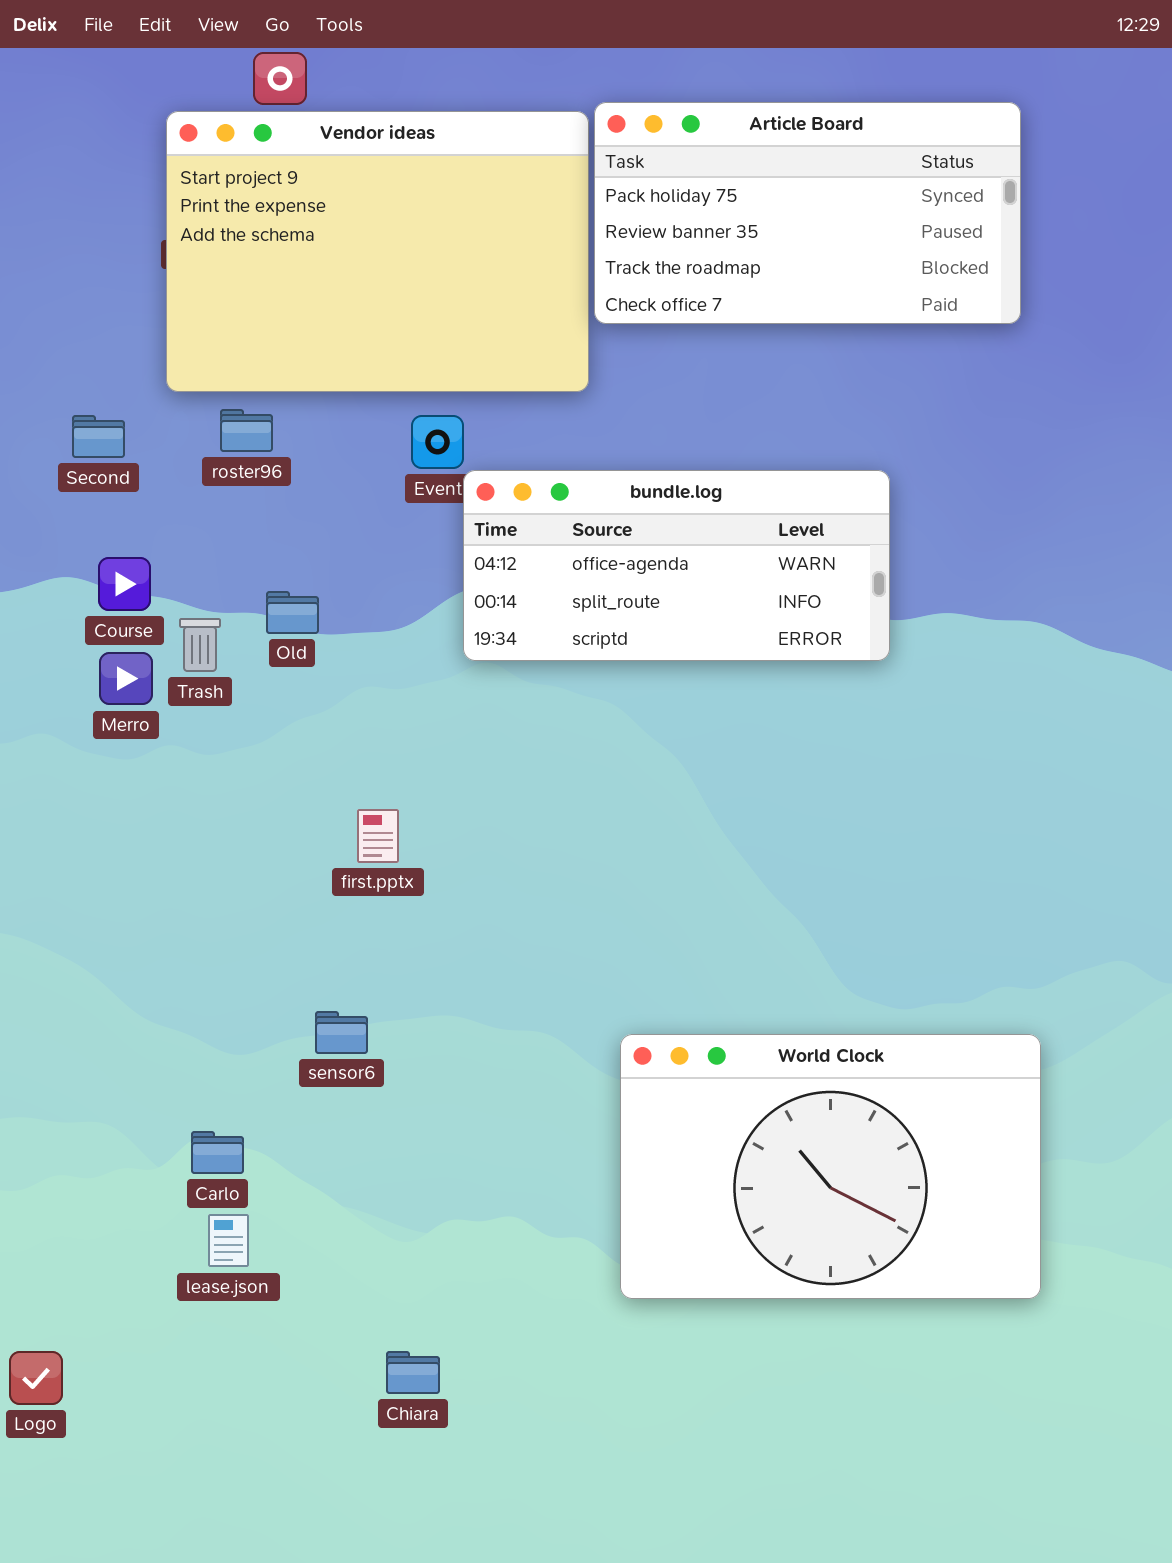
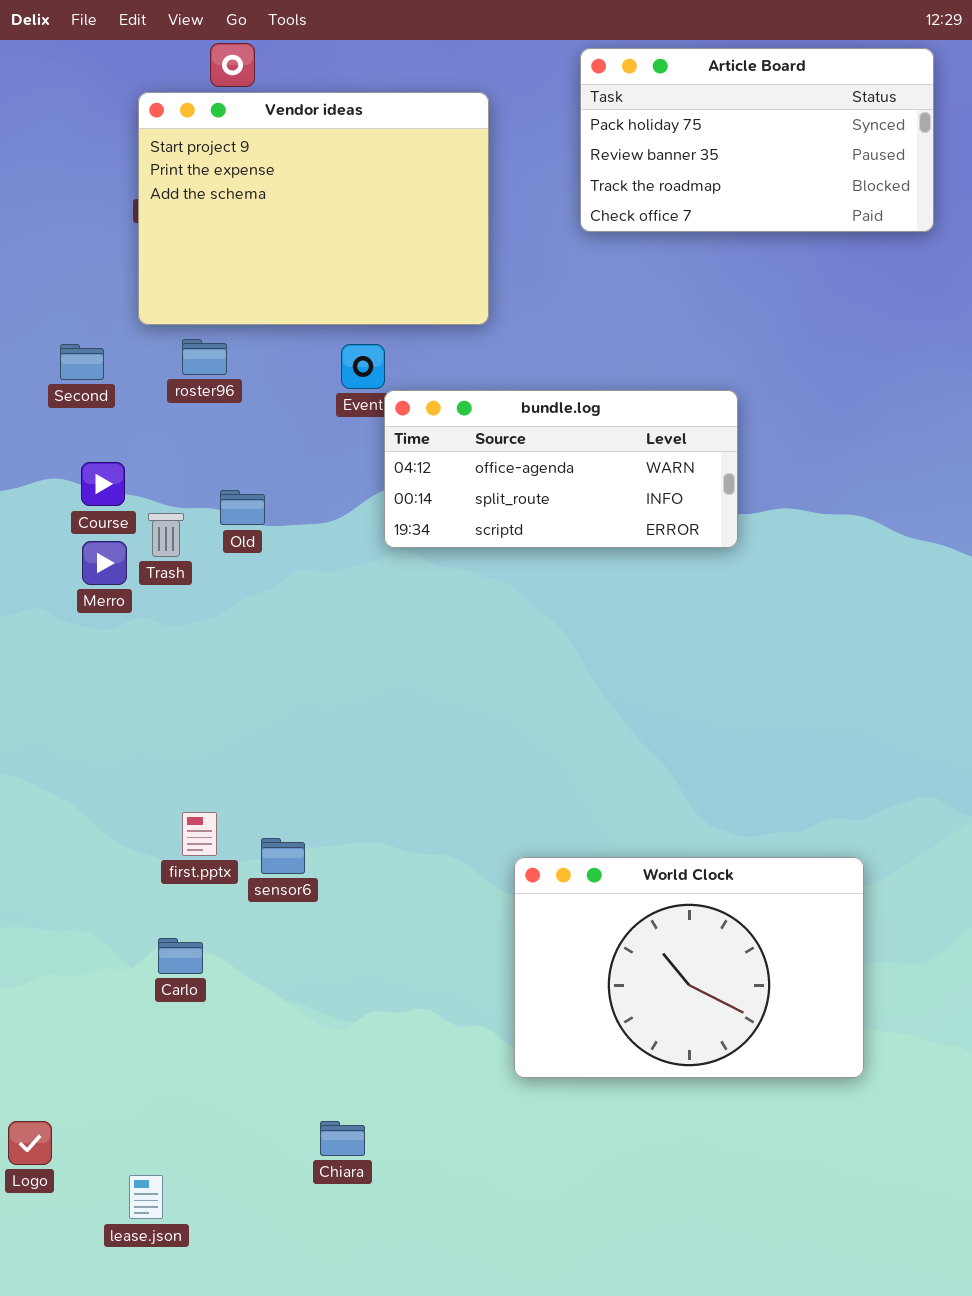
Article Board: [594,102,1021,324] -> [580,48,934,232], moved
first.pptx: [357,809,399,863] -> [182,812,217,856], moved
lease.json: [208,1214,249,1267] -> [129,1175,163,1219], moved

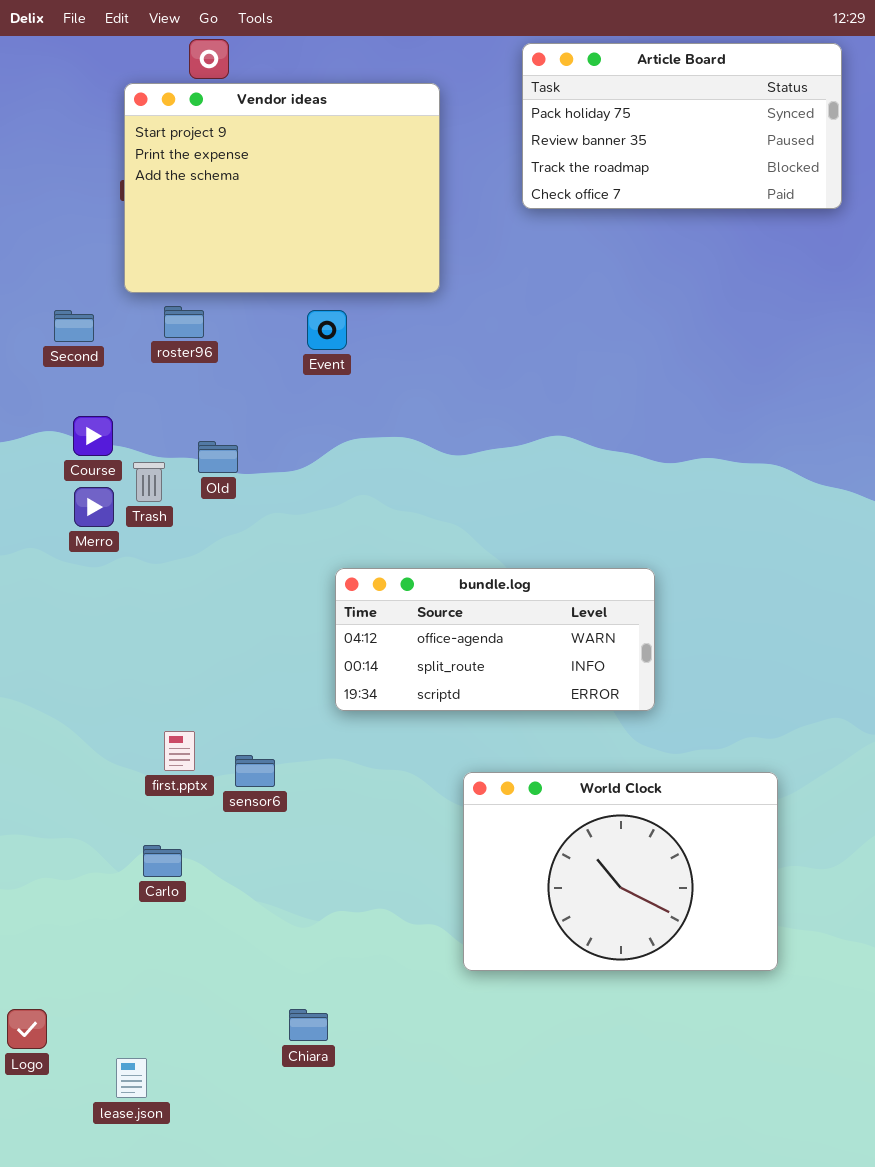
bundle.log: [384,390,738,548] -> [335,568,655,711], moved

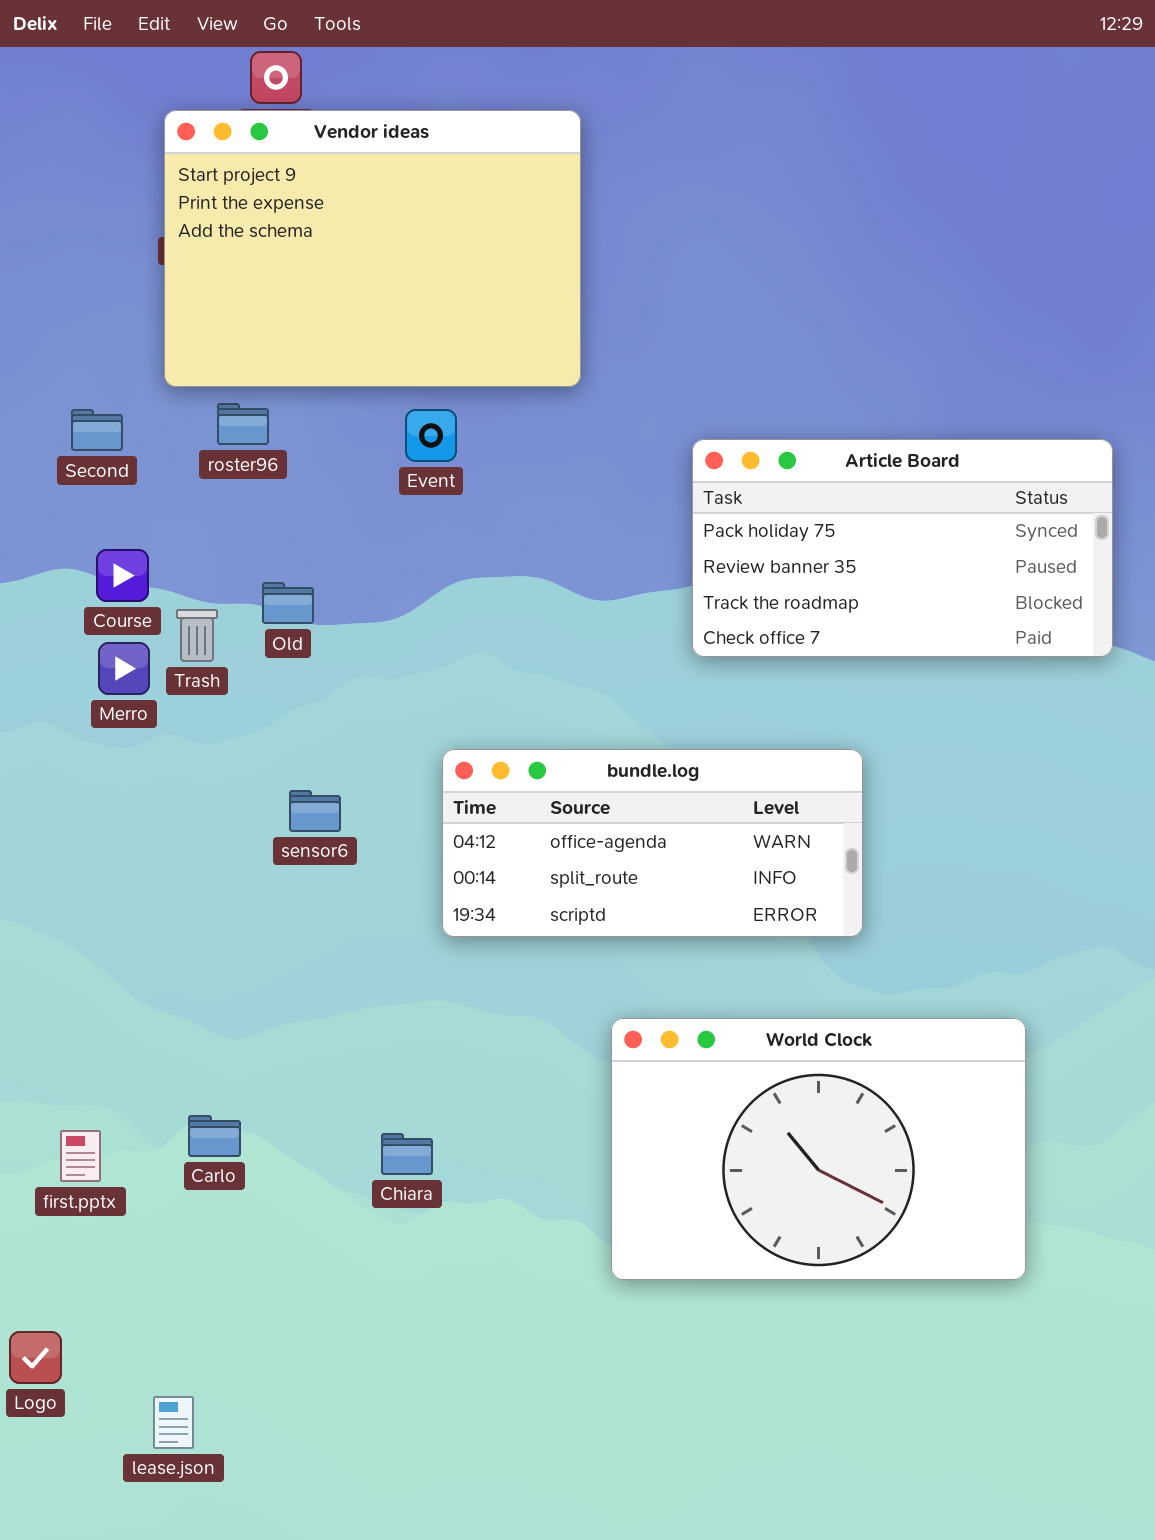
Article Board: [522,43,842,209] -> [692,439,1113,657], moved
first.pptx: [164,731,195,771] -> [60,1130,101,1182], moved
sensor6: [235,755,275,787] -> [289,790,341,832], moved
Chiara: [289,1009,328,1041] -> [381,1133,433,1175], moved

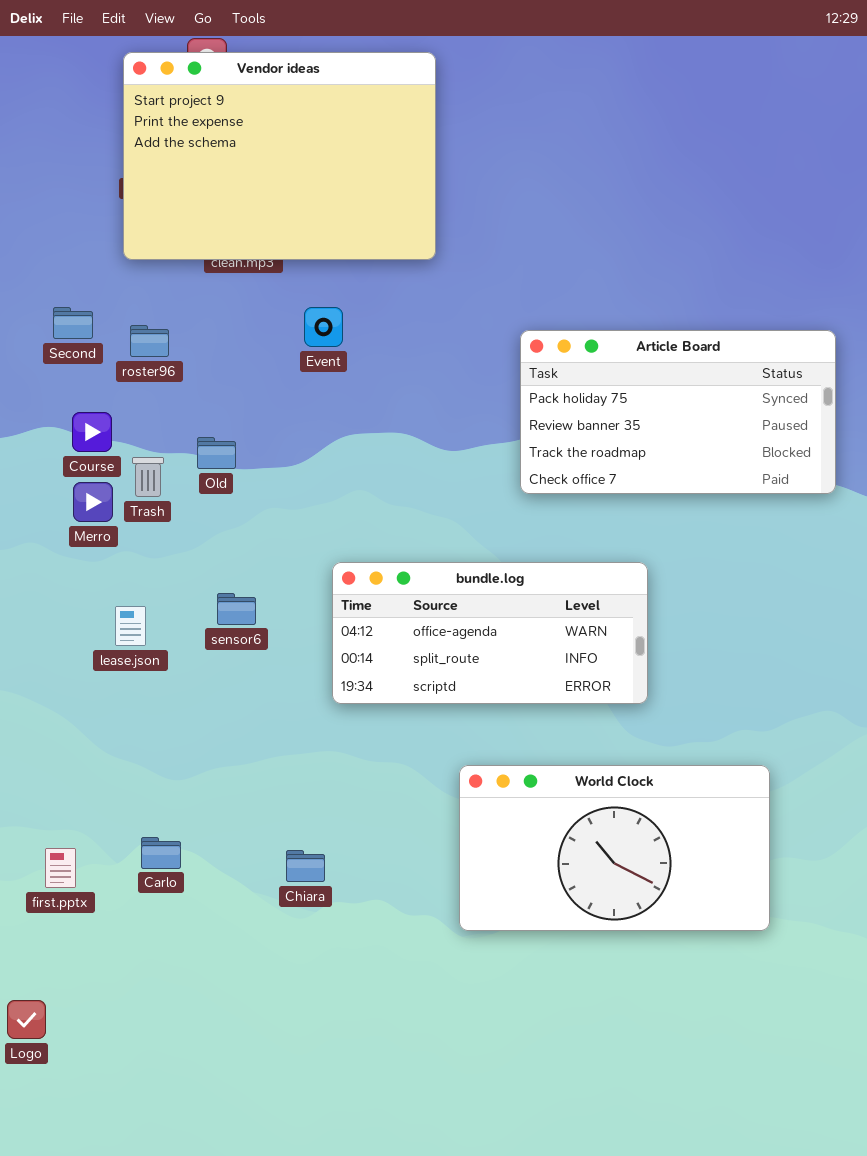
Vendor ideas: [164,110,581,387] -> [123,52,436,260], moved
roster96: [217,403,269,445] -> [130,325,169,357], moved
World Clock: [611,1018,1026,1280] -> [459,765,770,931], resized
lease.json: [153,1396,194,1449] -> [115,606,146,646], moved

